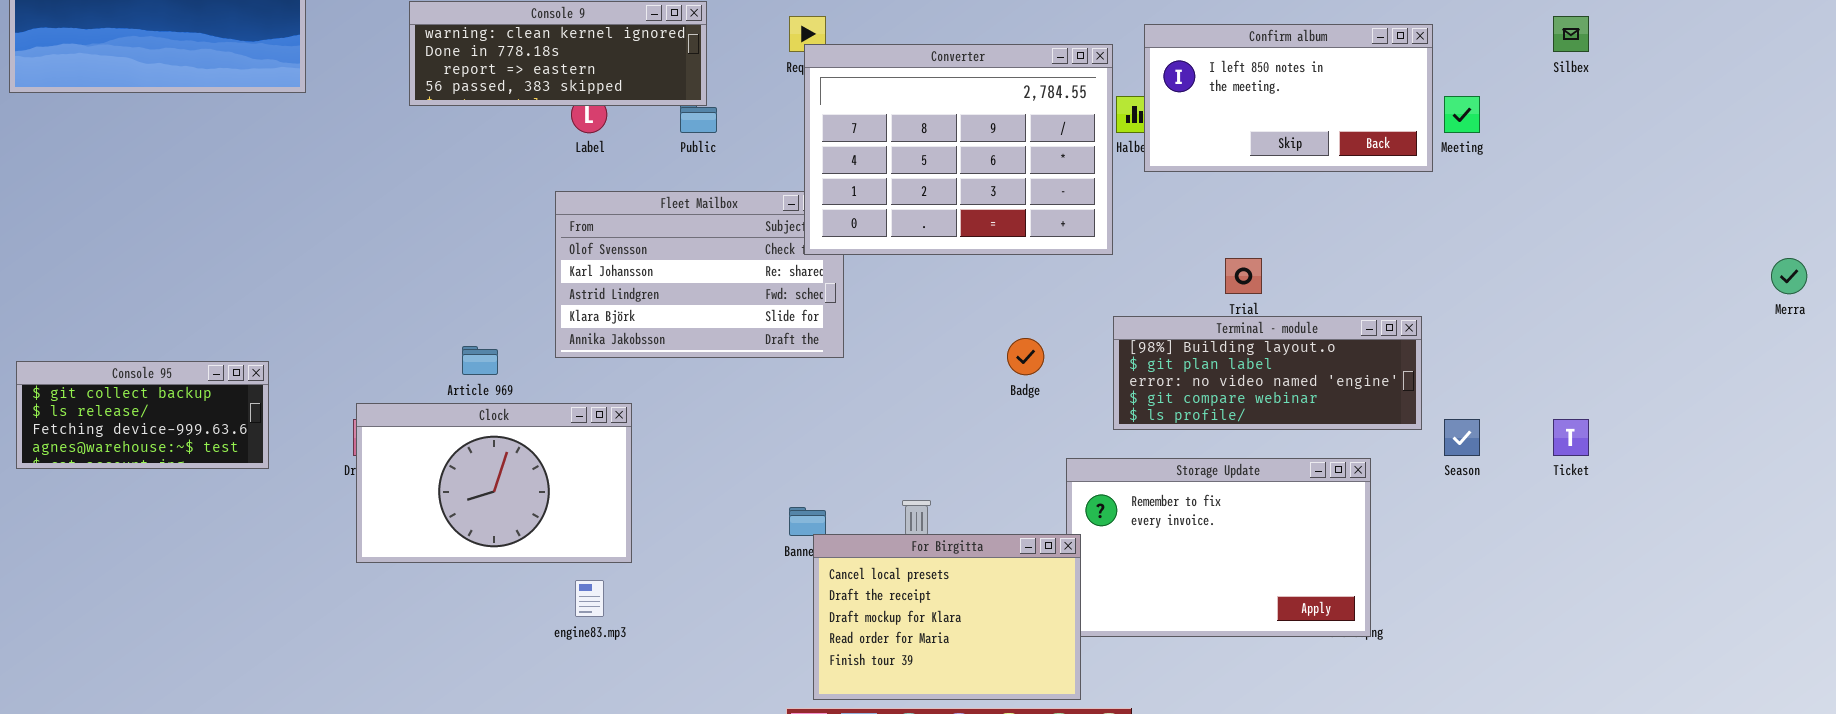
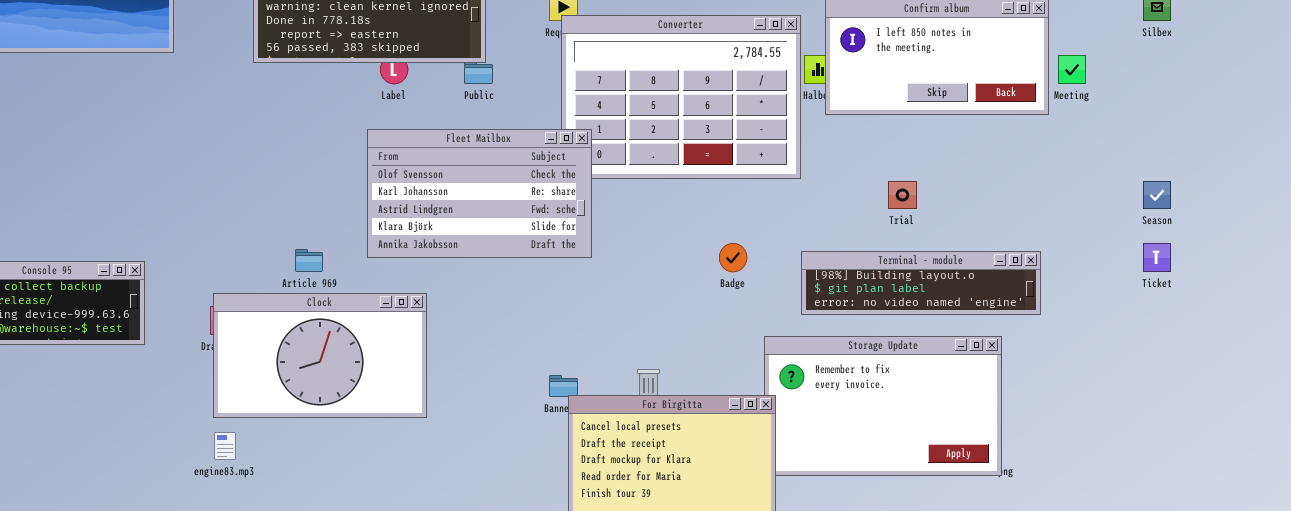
Fleet Mailbox: [555,191,844,358] -> [367,129,592,258], raised
Terminal - module: [1113,316,1422,430] -> [801,251,1041,315], resized
Season: [1444,419,1480,456] -> [1143,181,1171,209], moved
Ticket: [1553,419,1589,456] -> [1143,243,1171,272], moved
engine83.mp3: [575,580,604,617] -> [214,432,236,460], moved

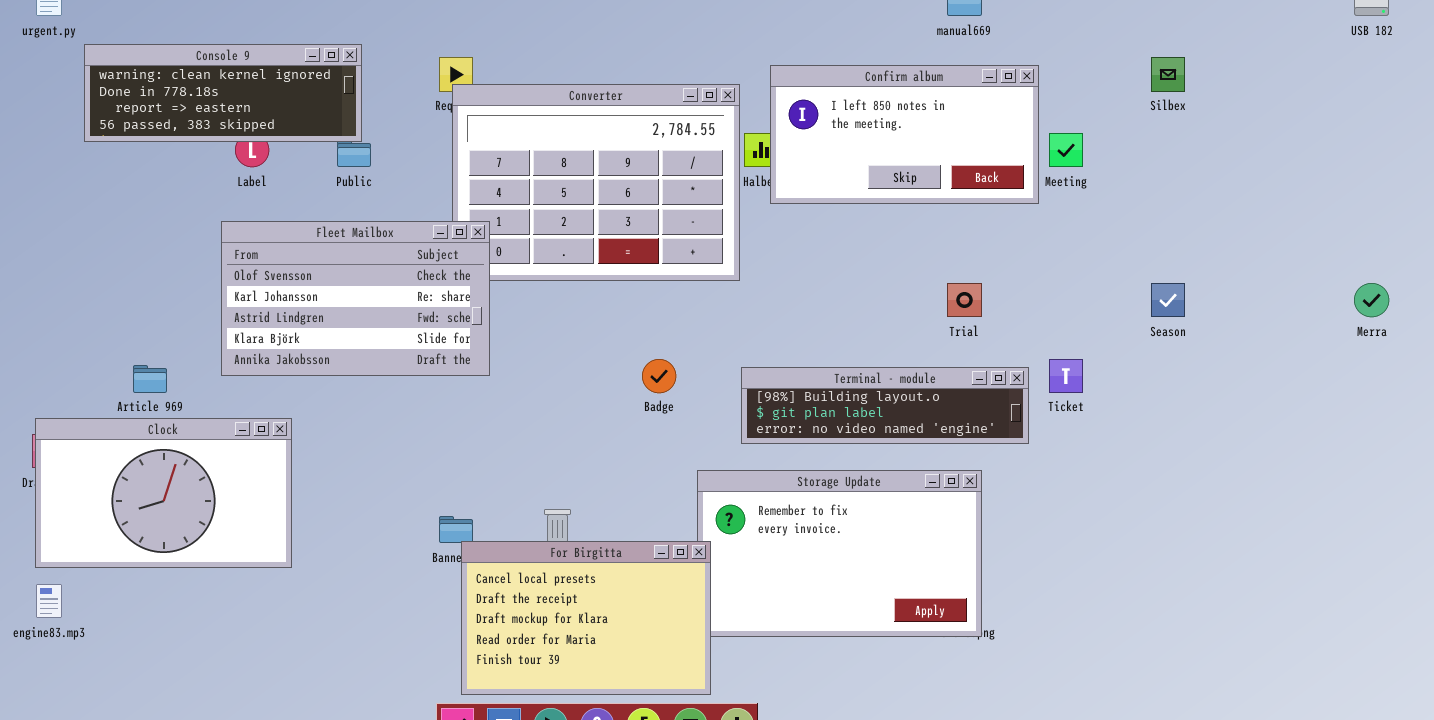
Trial: [888,181,917,209] -> [947,283,982,317], moved
Ticket: [1143,243,1171,272] -> [1049,359,1083,393], moved

